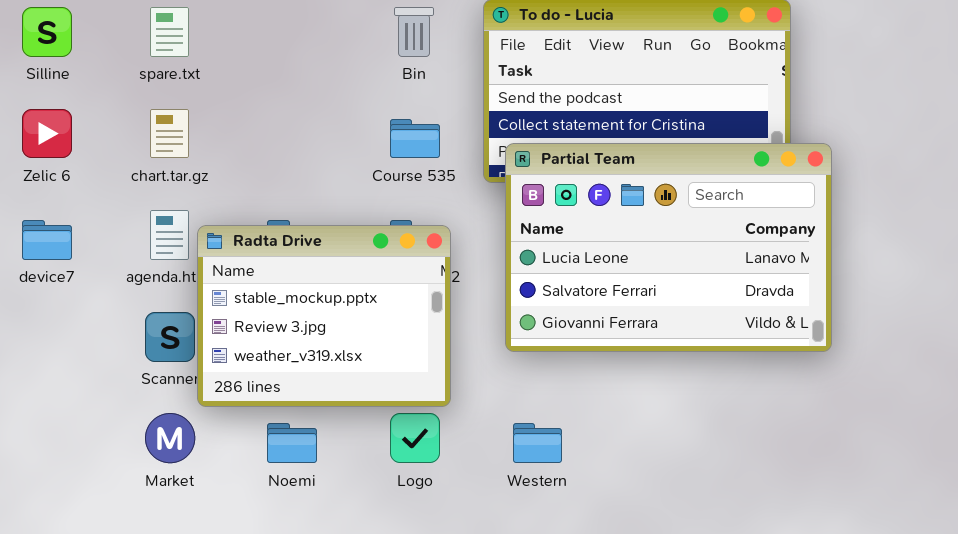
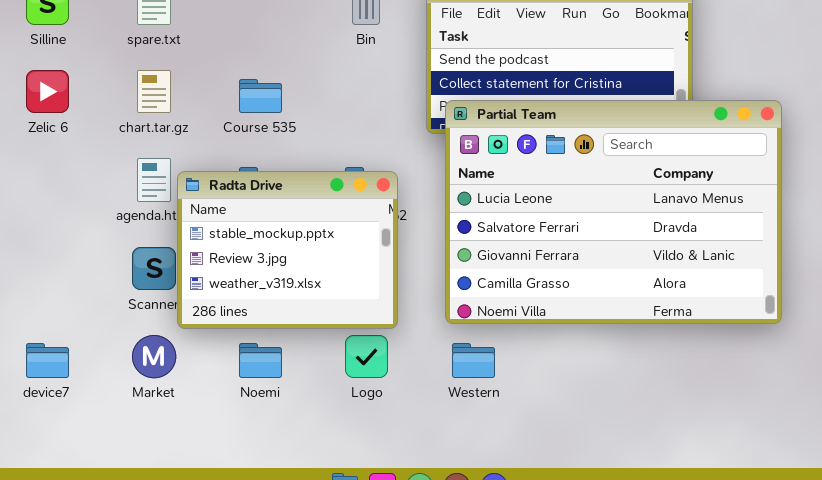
Course 535: [390,119,440,158] -> [239,79,282,113], moved
Partial Team: [505,143,832,352] -> [445,100,782,324], resized
device7: [22,220,72,260] -> [26,343,69,378], moved

